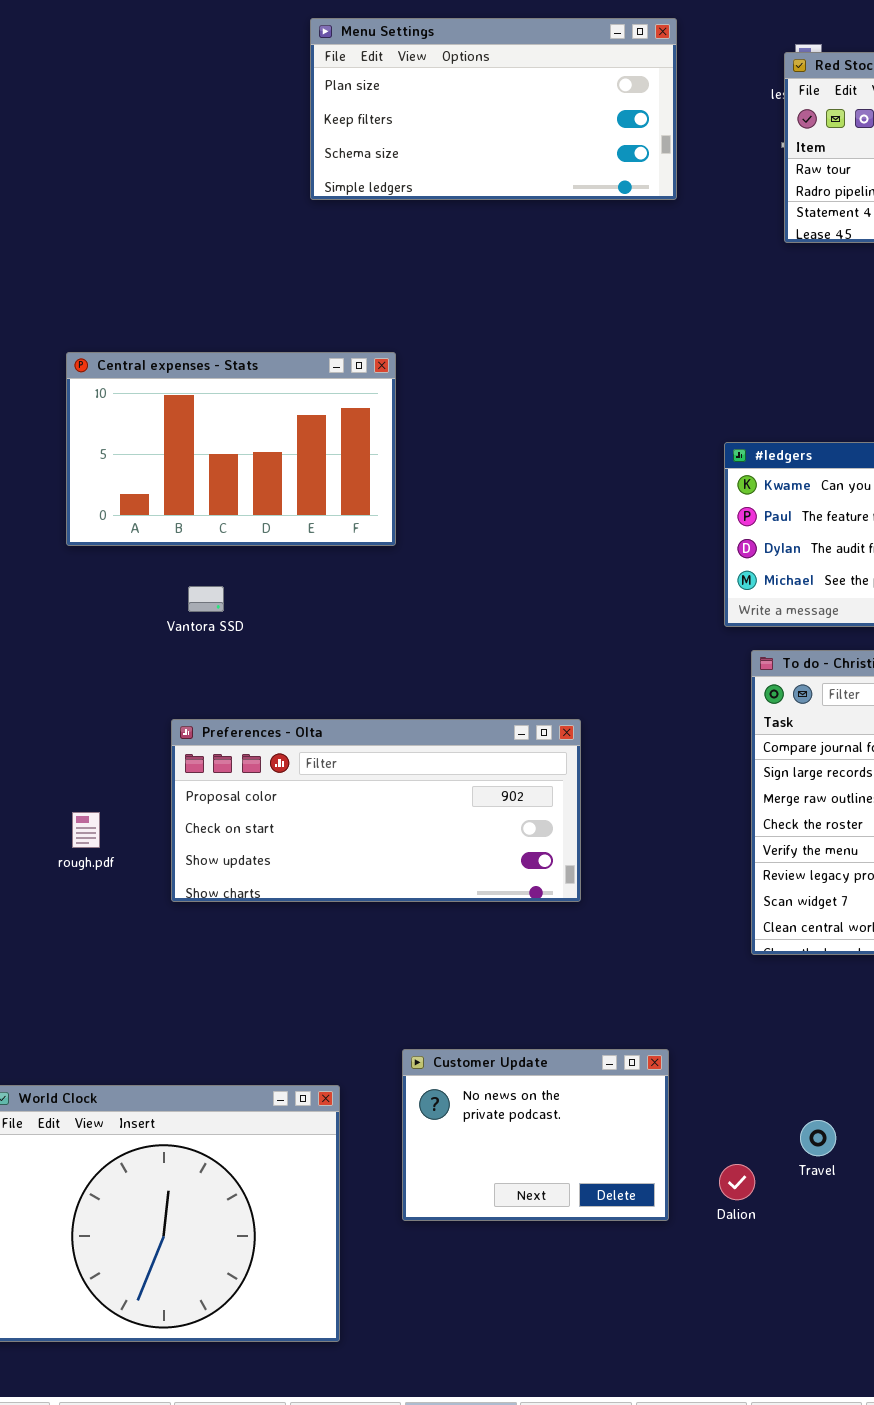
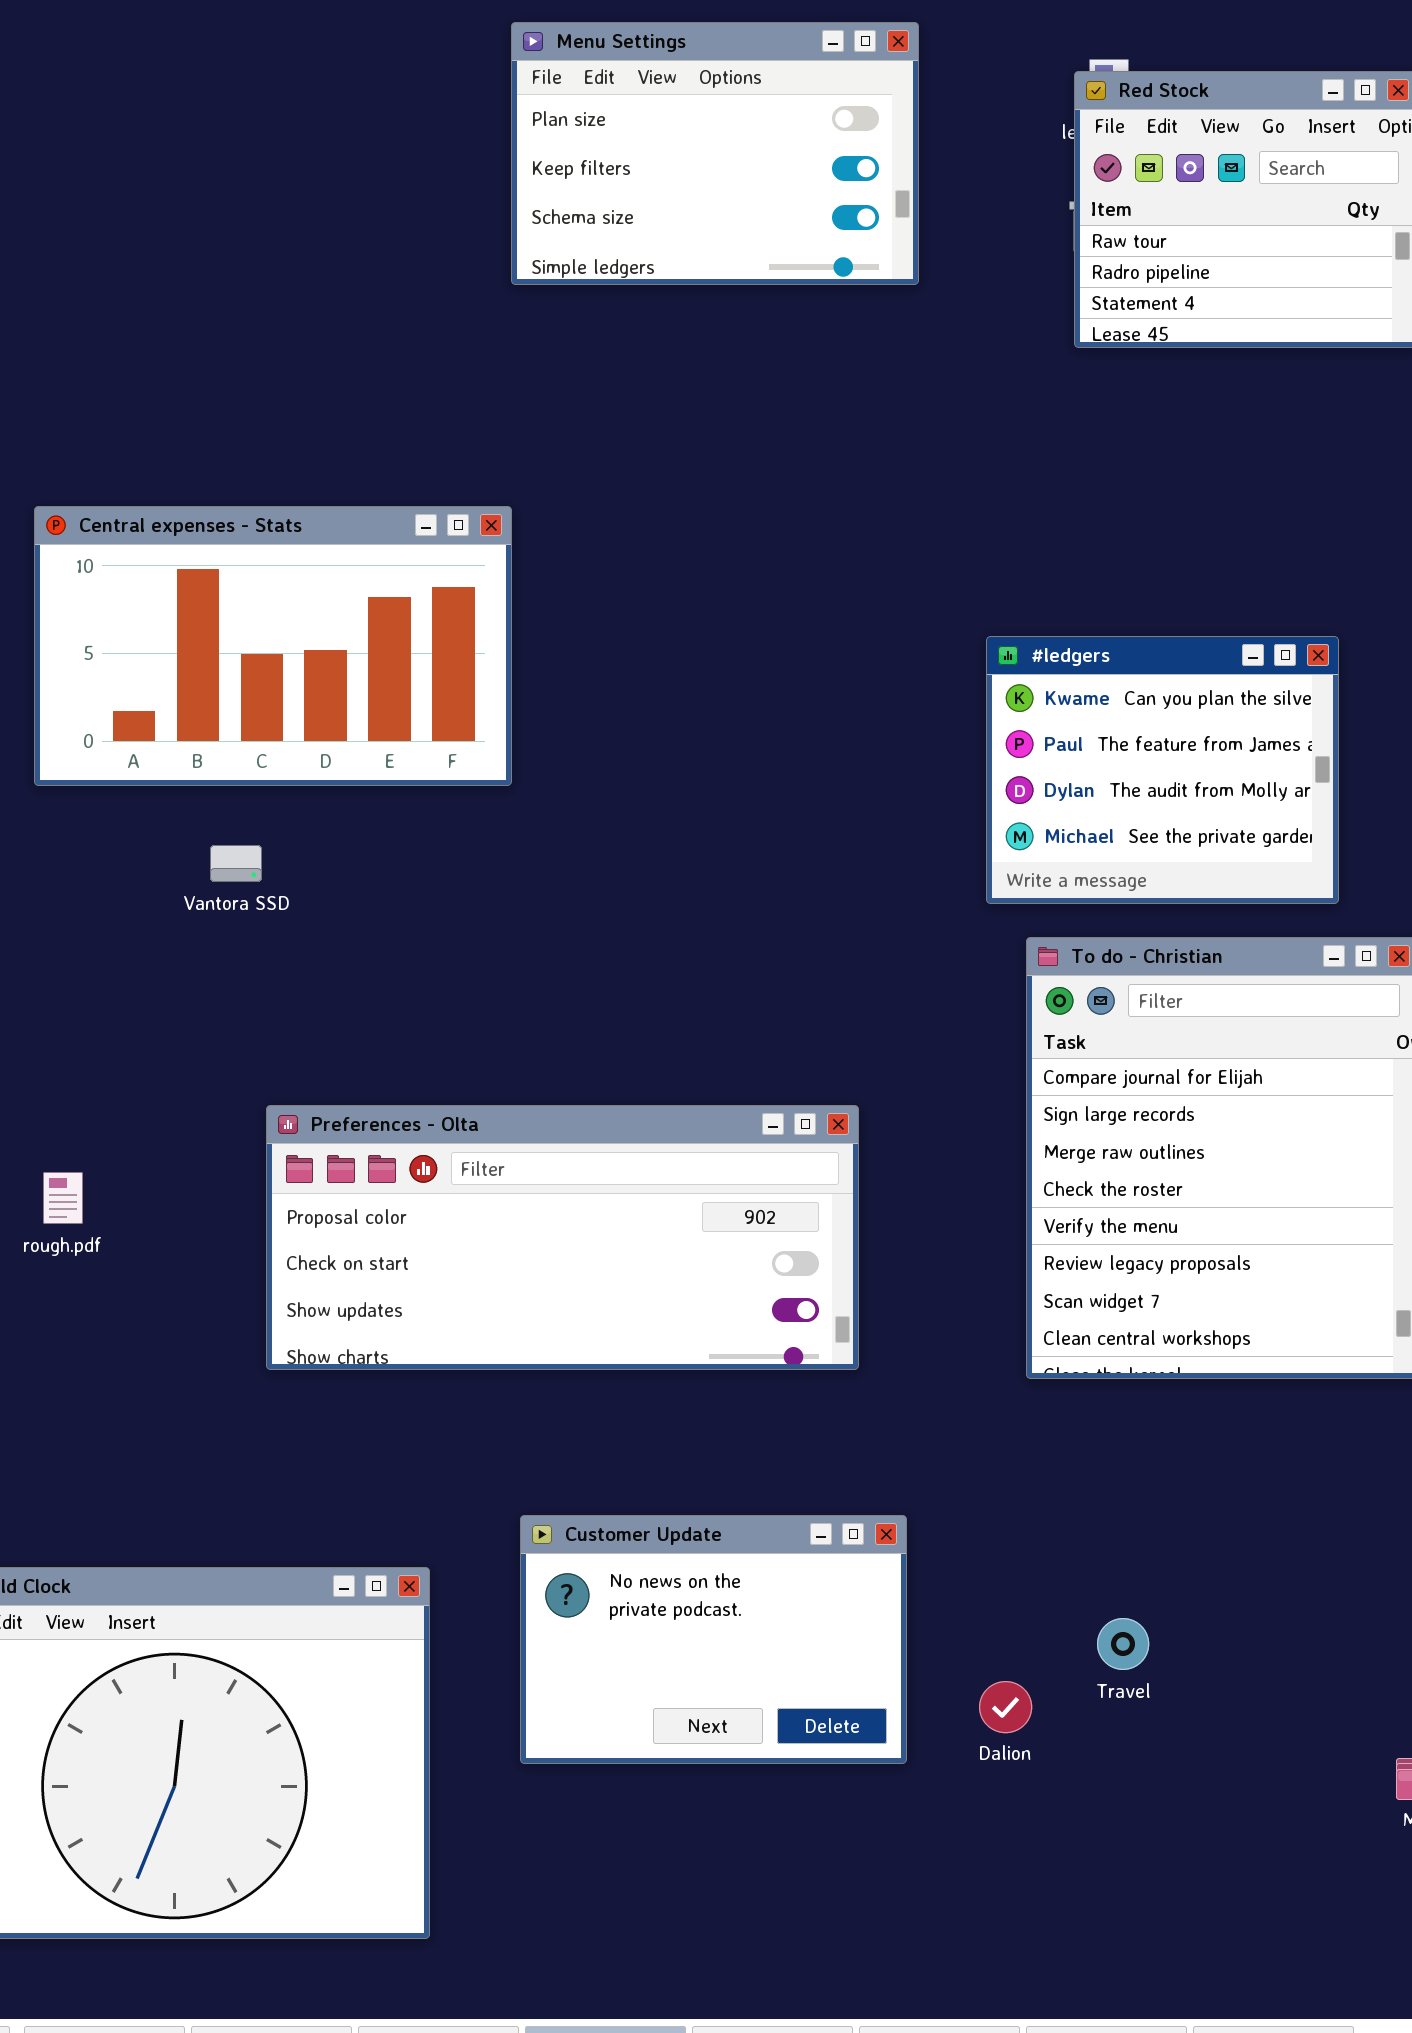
Menu Settings: [310,18,677,200] -> [511,22,919,285], resized
Preferences - Olta: [171,719,581,902] -> [266,1105,859,1370], moved

